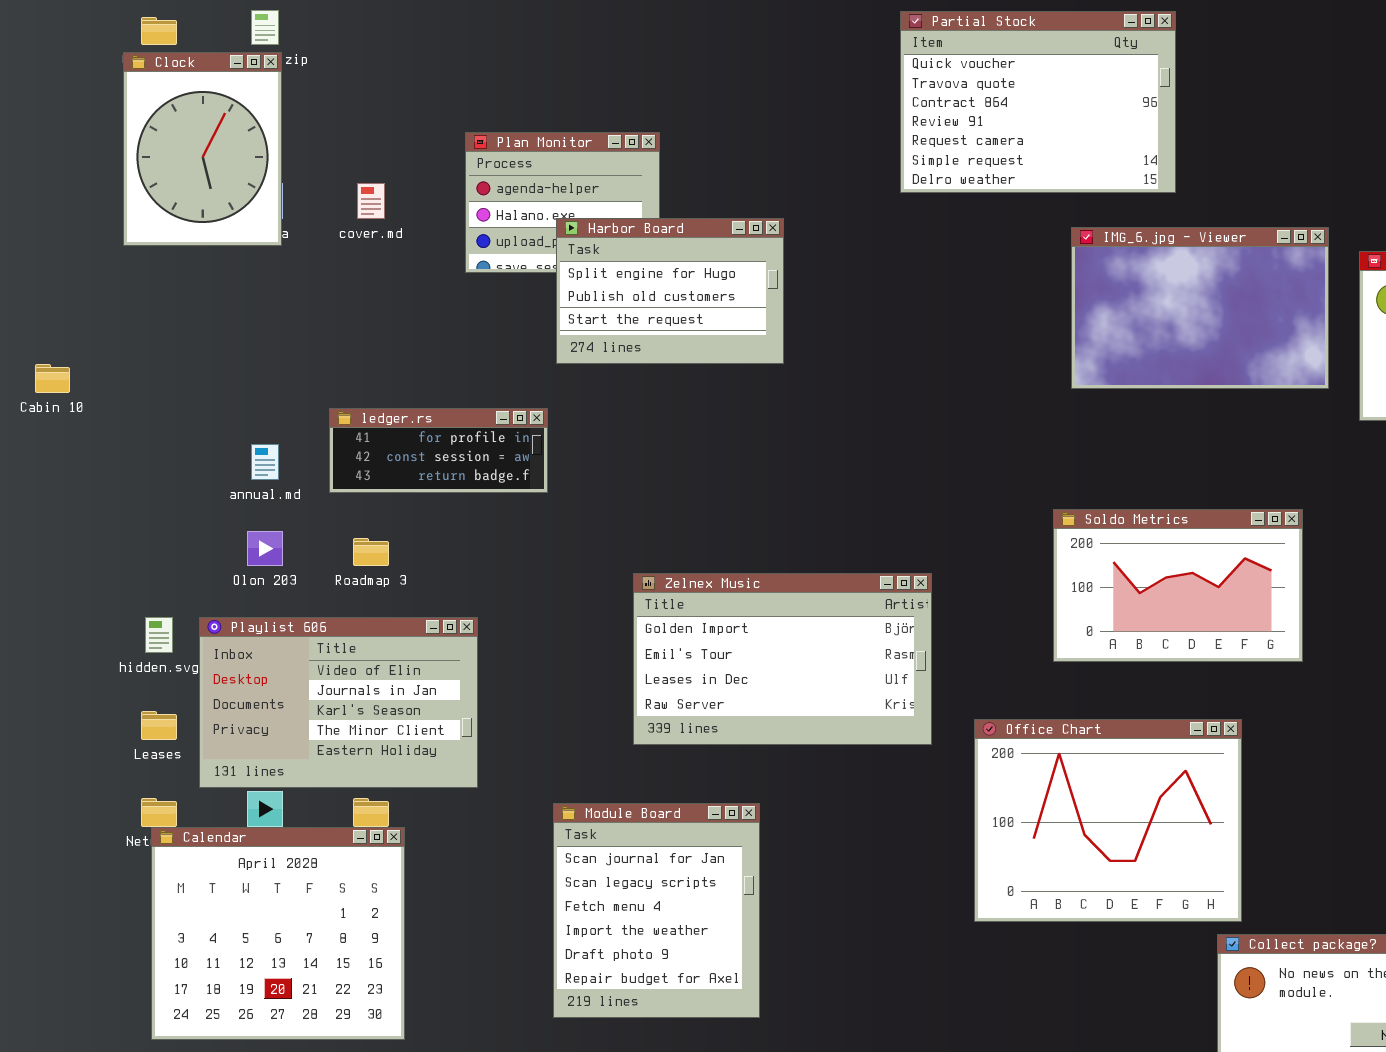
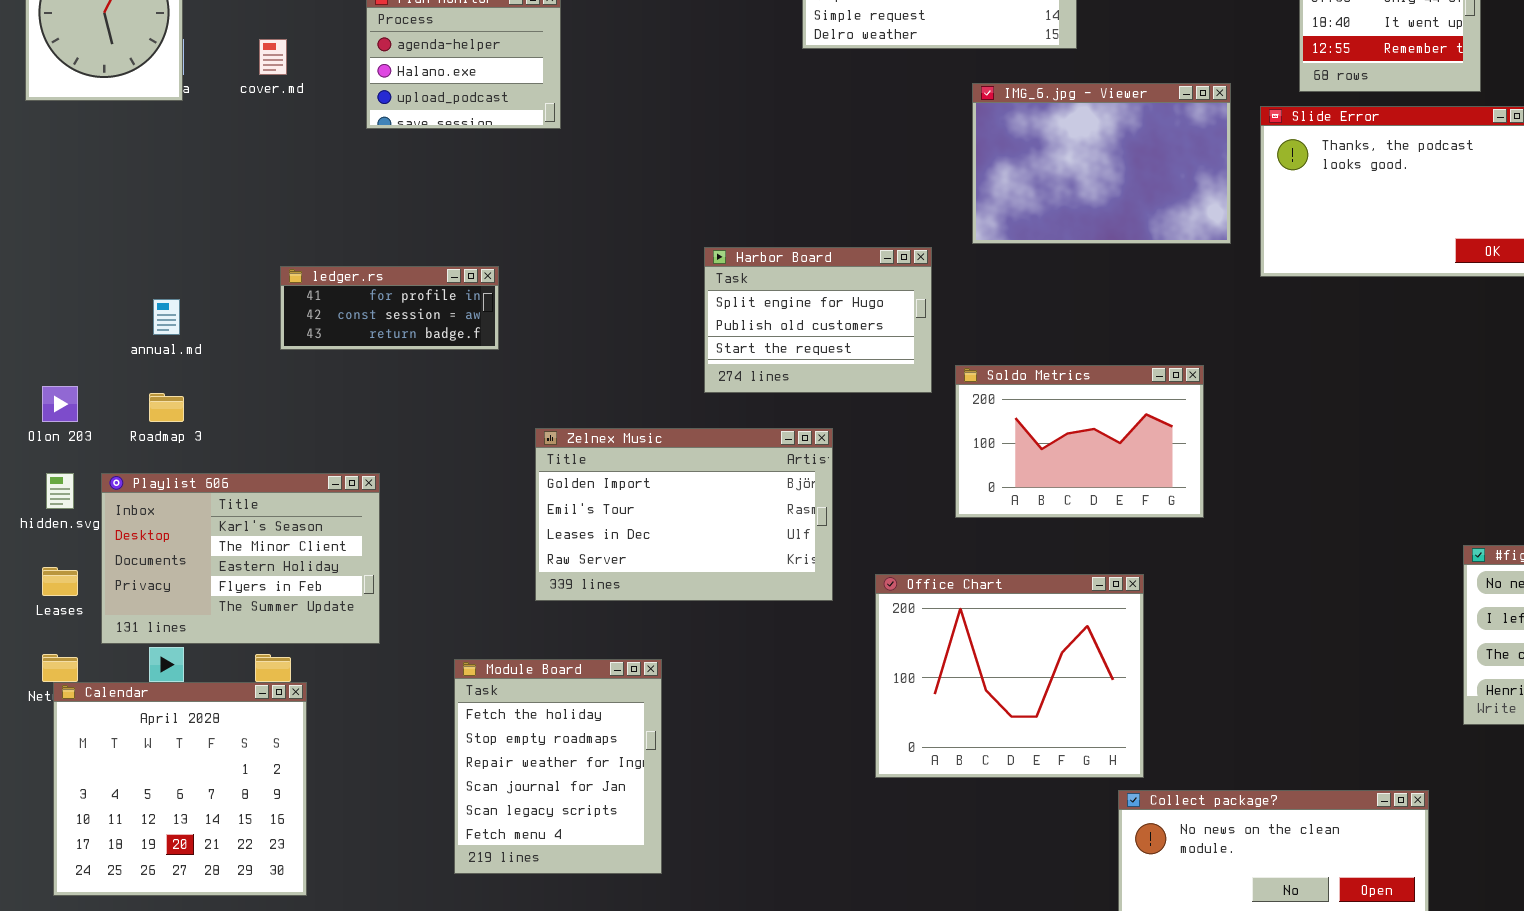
Harbor Board: [556,218,784,364] -> [704,247,932,393], moved
ledger.rs: [329,408,548,493] -> [280,266,499,350], moved
Olon 203: [247,531,283,566] -> [42,386,78,422], moved
Roadmap 3: [353,538,389,566] -> [149,393,184,422], moved
Playlist 606: [199,617,478,788] -> [101,473,380,644], scrolled down 2 rows
Module Board: [553,803,760,1018] -> [454,659,662,874], scrolled up 3 rows

